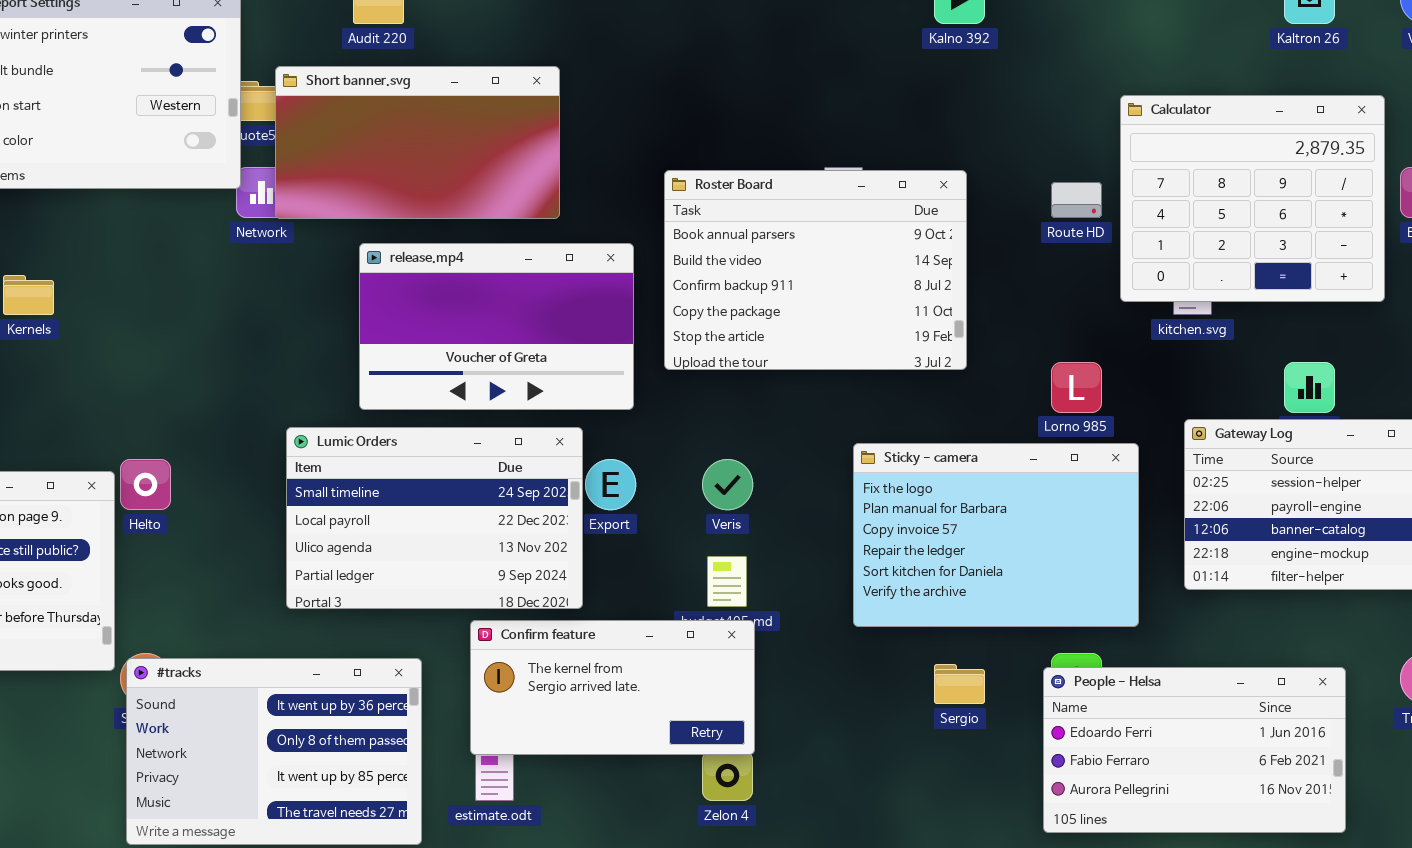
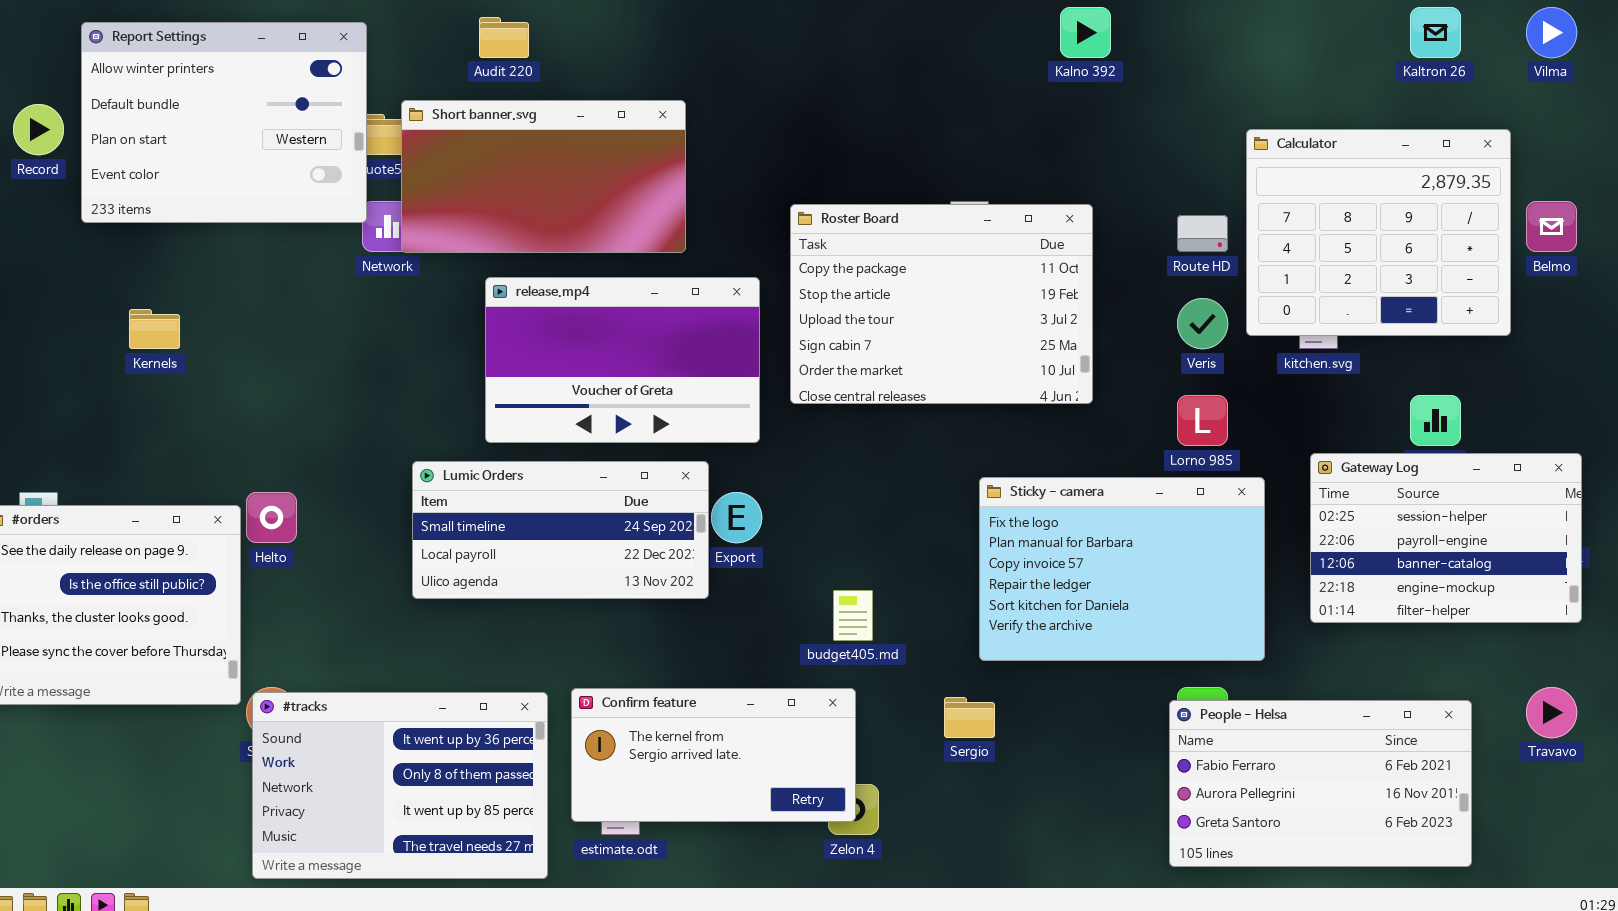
Roster Board: [664,170,967,370] -> [790,204,1093,404], scrolled down 3 rows
Lumic Orders: [286,427,583,609] -> [412,461,709,599], resized
Veris: [702,459,753,510] -> [1177,298,1228,349], moved
Confirm feature: [470,620,755,755] -> [571,688,856,822], moved
Sergio: [934,664,985,704] -> [944,697,995,738], moved
People - Helsa: [1043,667,1346,833] -> [1169,700,1472,867], scrolled down 1 row

